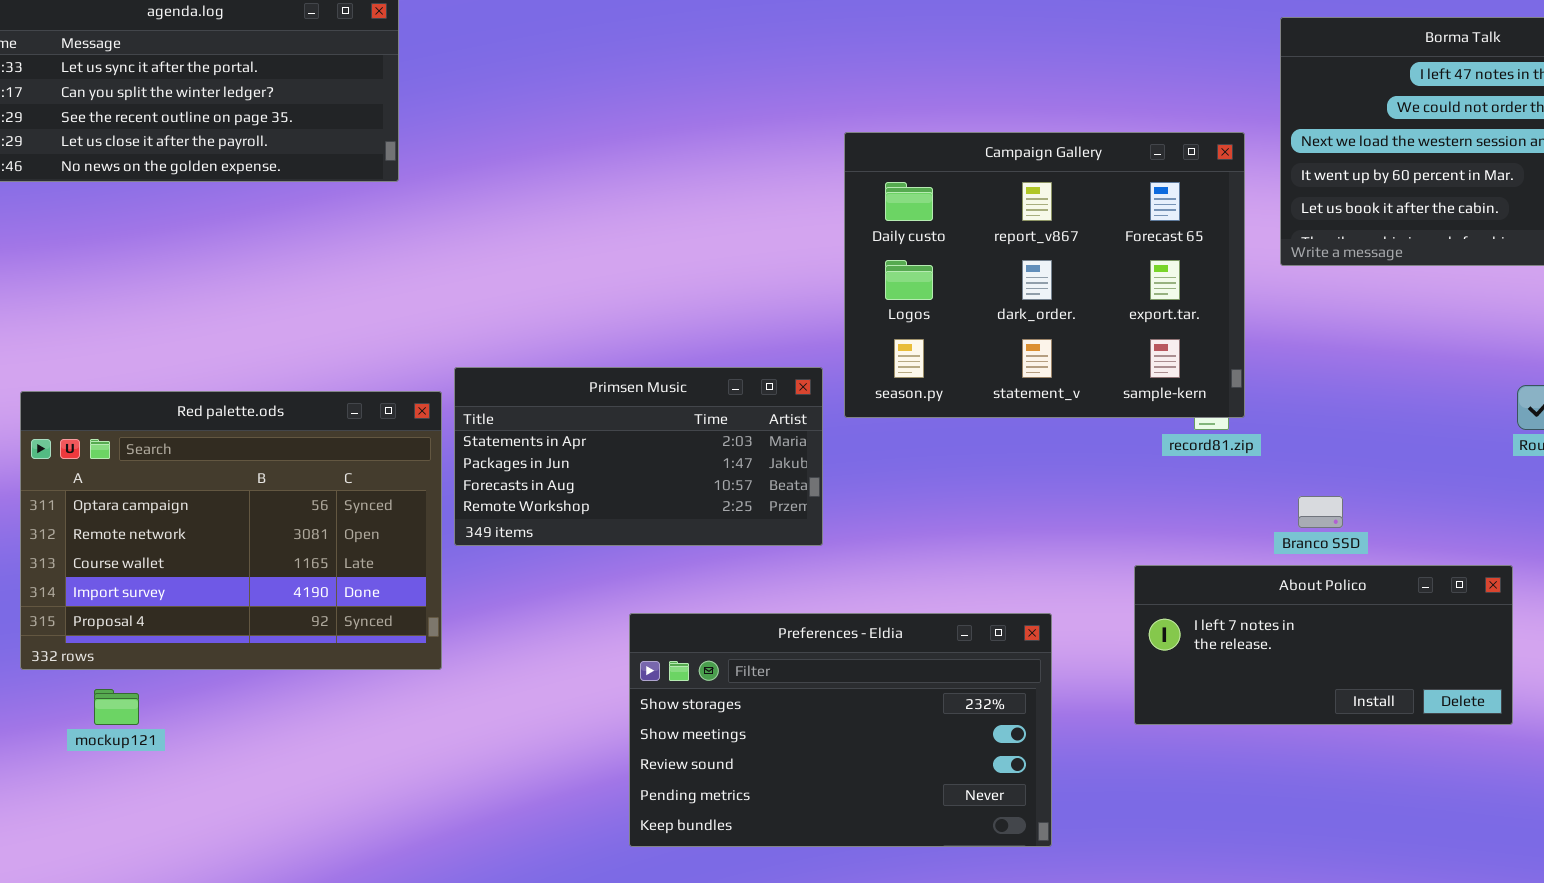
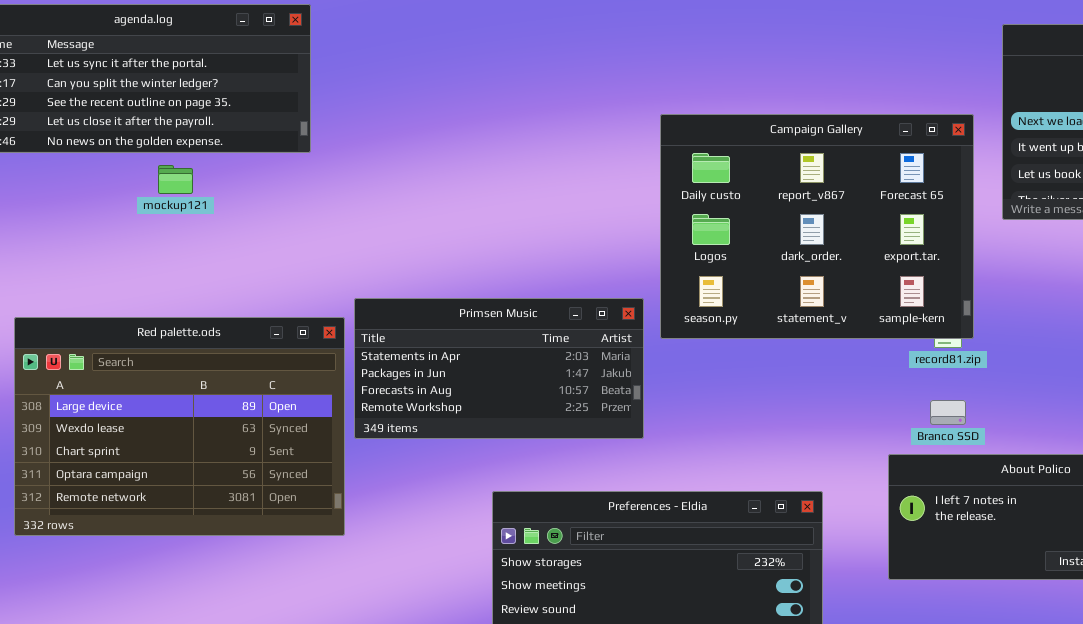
Red palette.ods: [20,391,442,670] -> [14,317,345,536], scrolled up 3 rows
Branco SSD: [1298,496,1343,528] -> [930,400,966,425], moved
mockup121: [94,689,139,725] -> [158,165,193,194], moved

